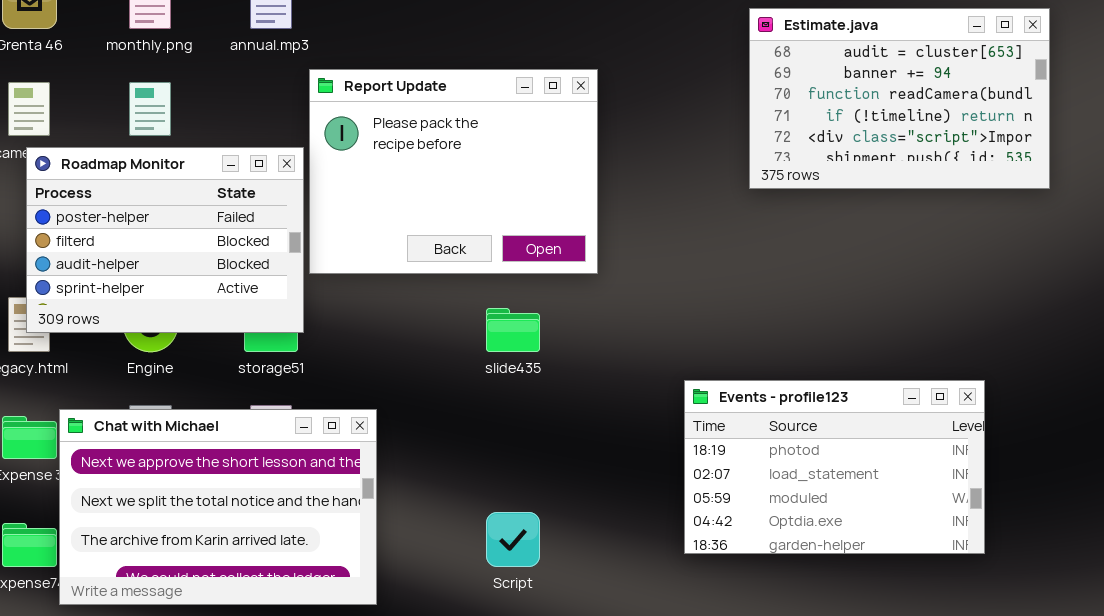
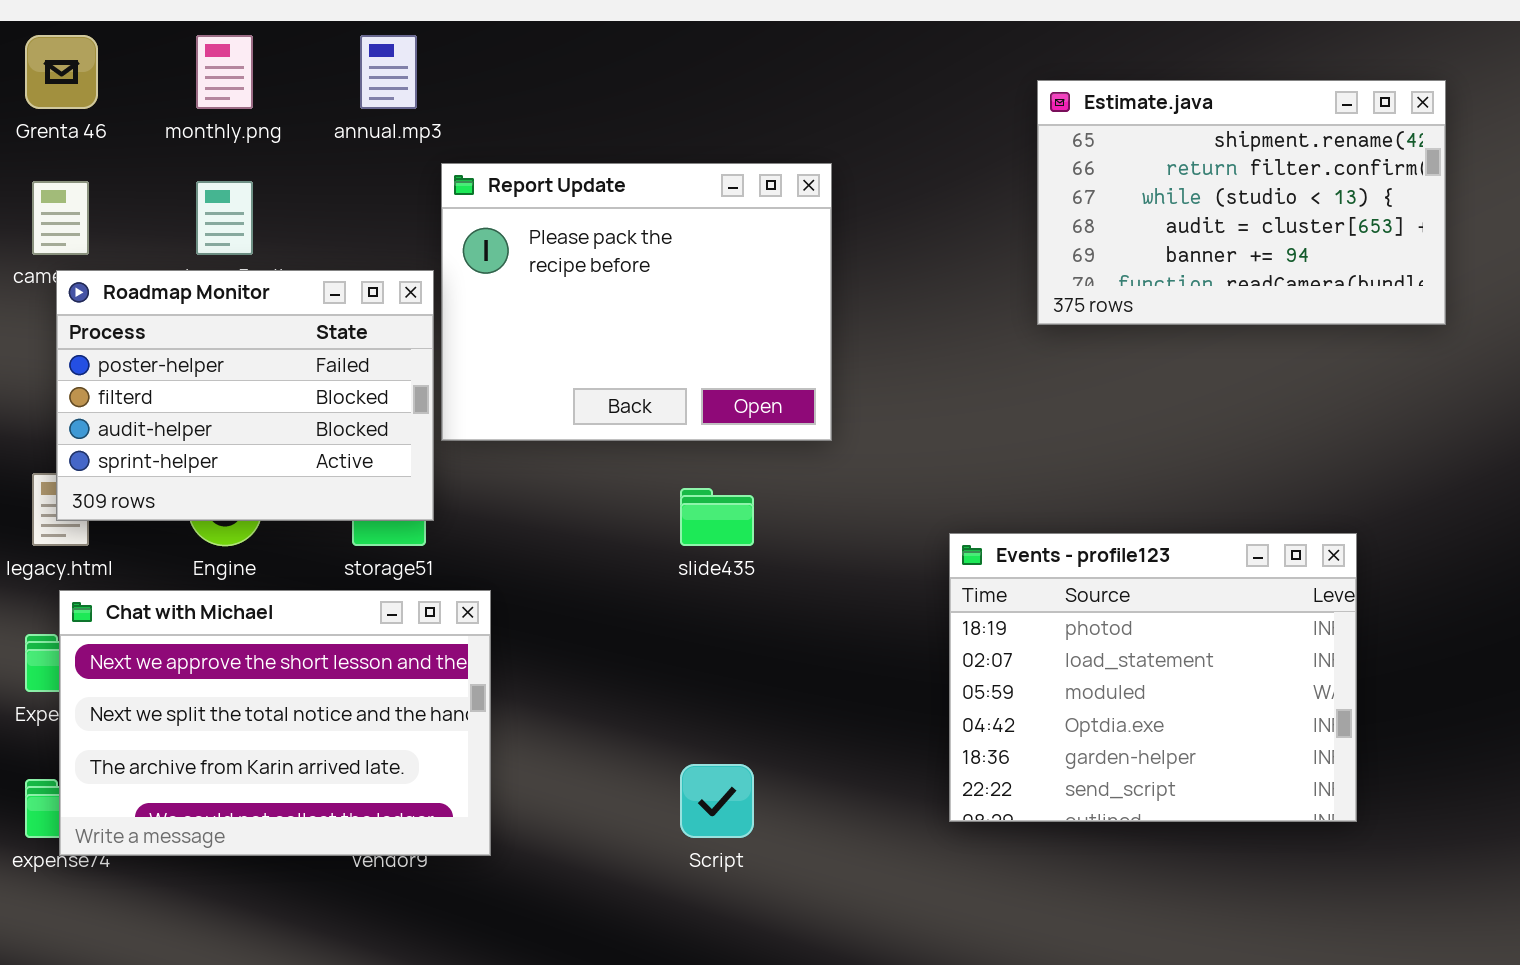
Estimate.java: [749,8,1050,189] -> [1037,80,1446,325], scrolled up 3 rows
Events - profile123: [684,380,985,554] -> [949,533,1357,822], resized
Chat with Michael: [59,409,377,605] -> [59,590,491,856], moved

